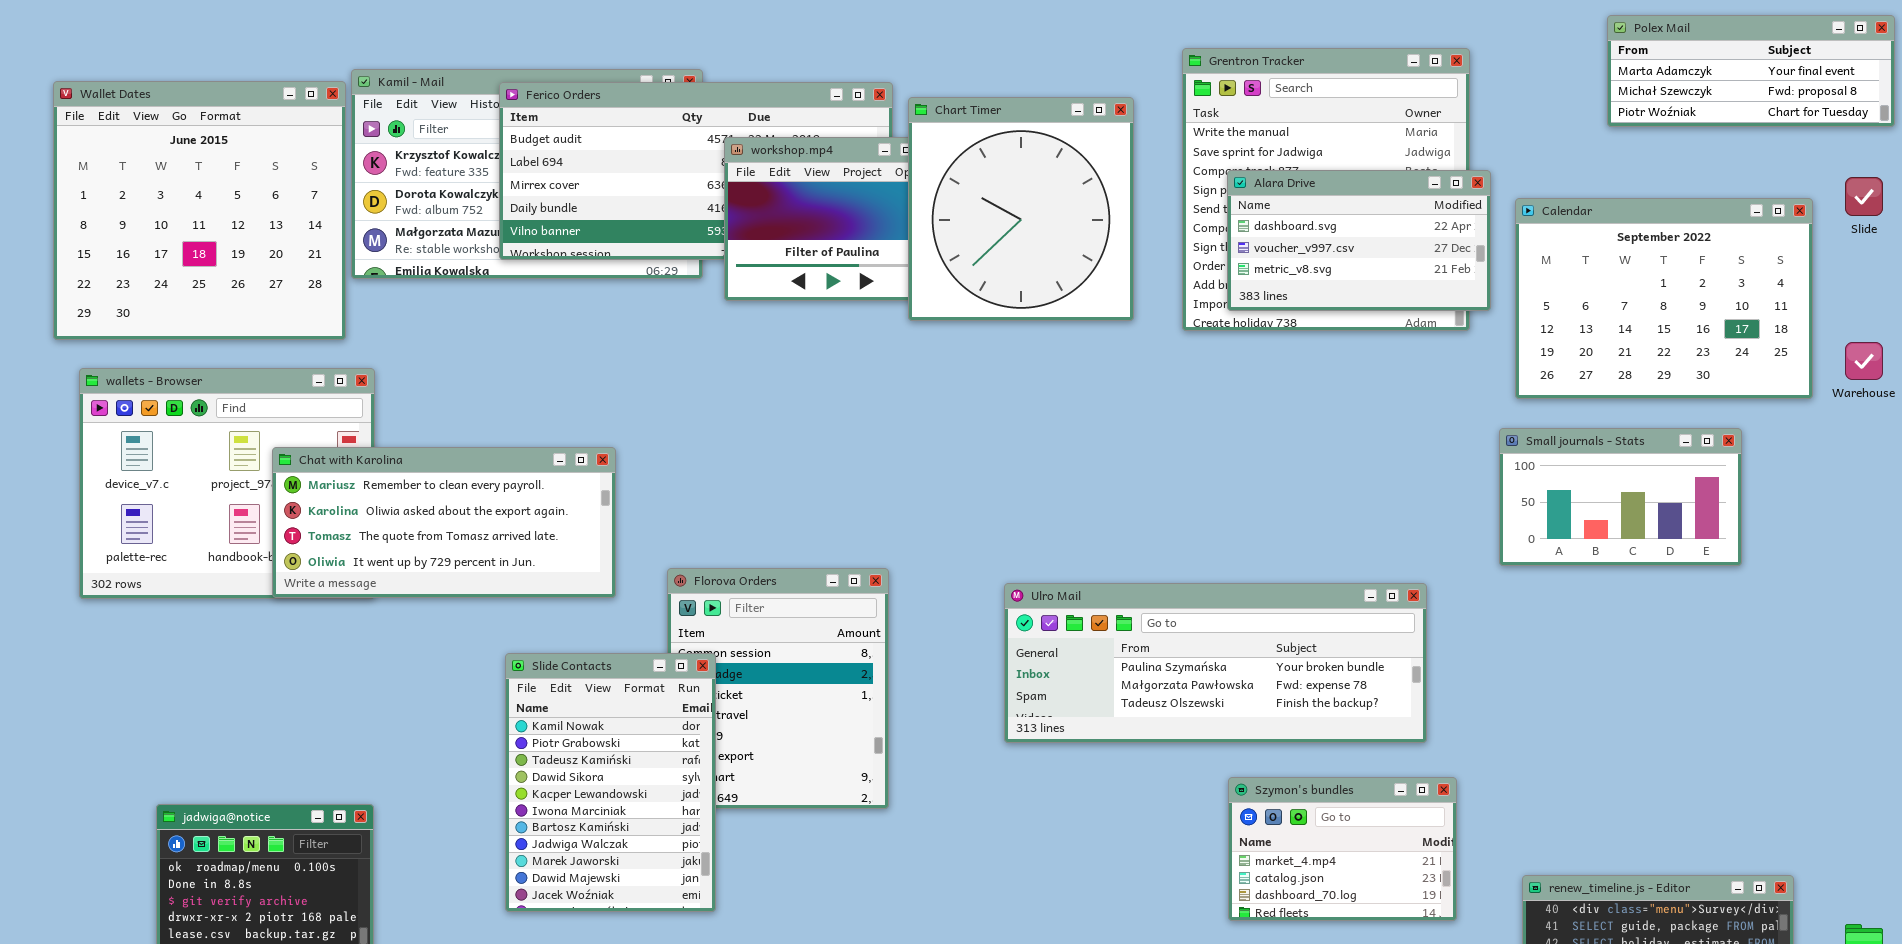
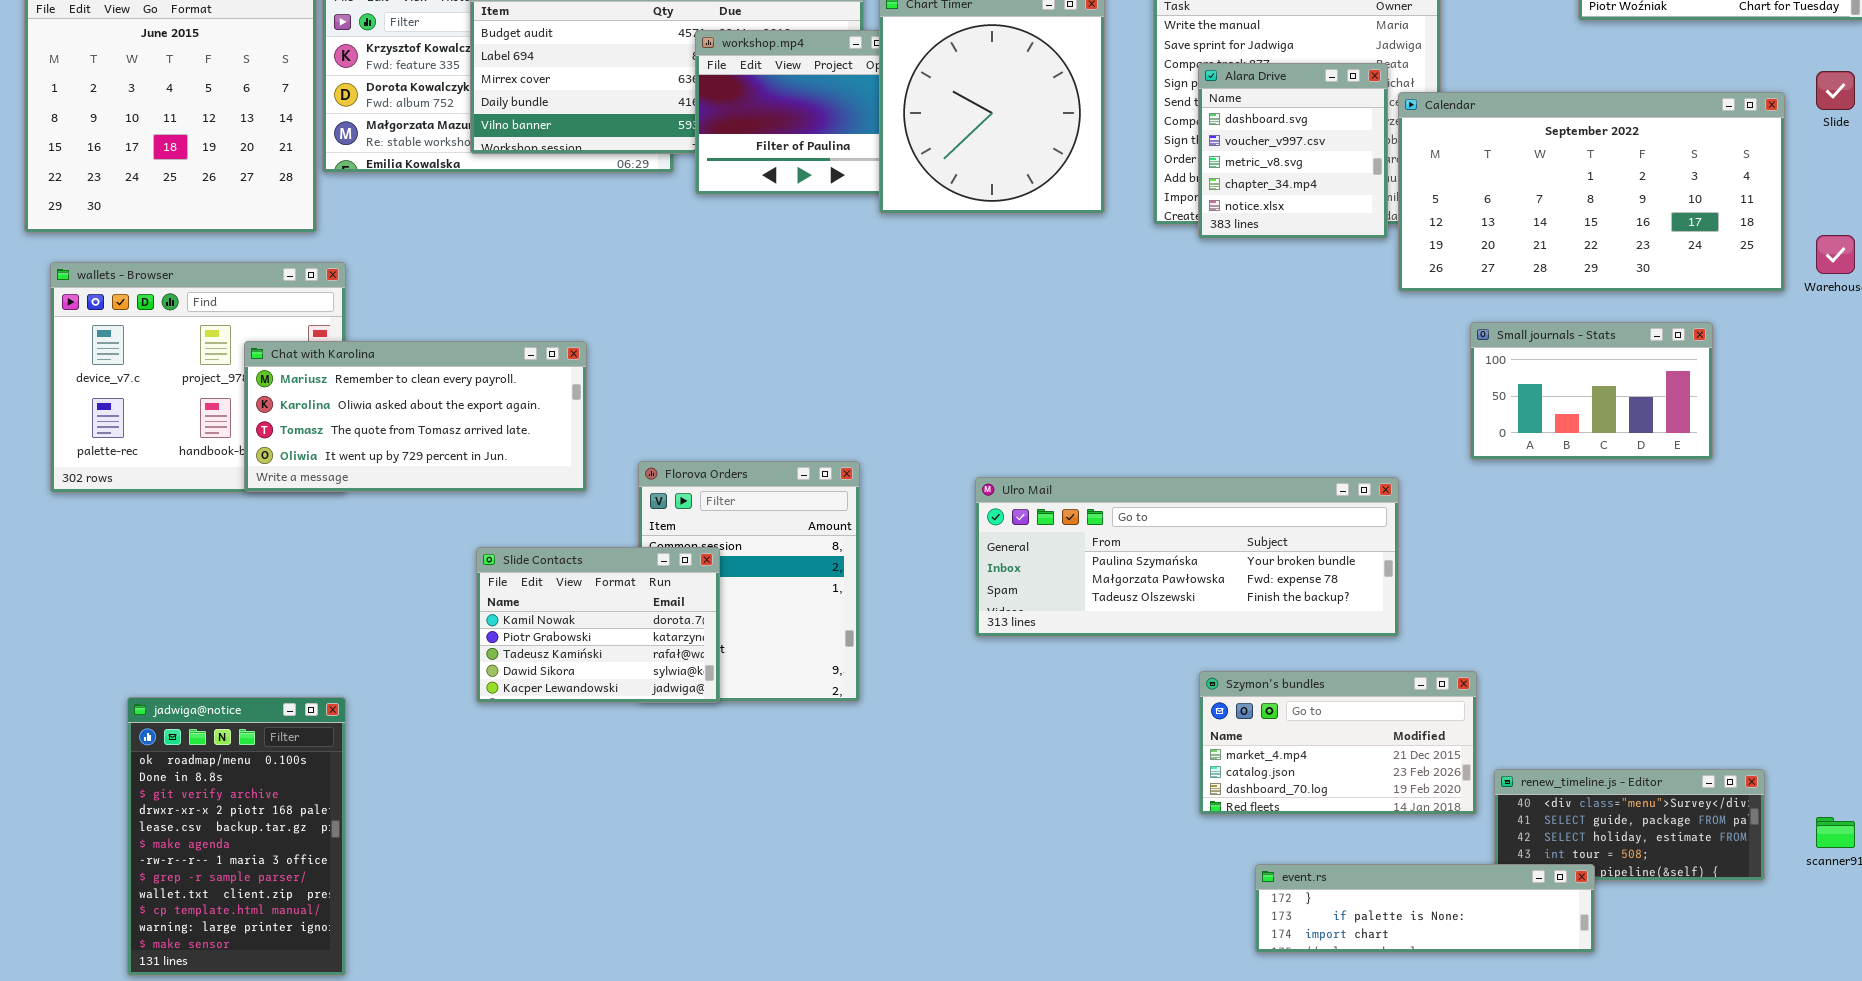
Alara Drive: [1227,170,1491,311] -> [1198,63,1388,239], resized
Calendar: [1515,198,1813,399] -> [1398,92,1785,292], resized
Slide Contacts: [505,653,716,912] -> [476,547,720,703], resized
Szymon's bundles: [1228,777,1457,921] -> [1199,671,1477,815], resized

